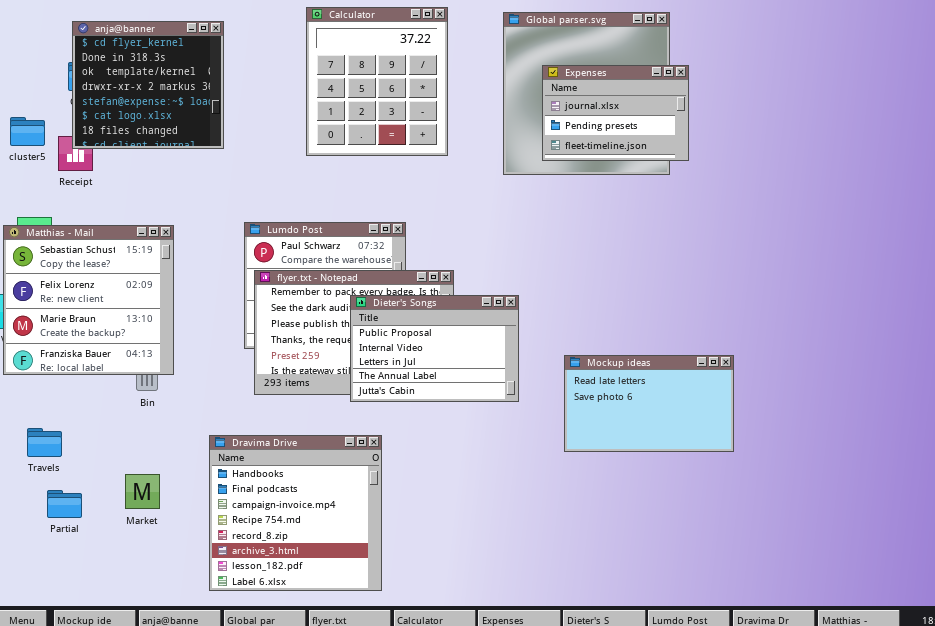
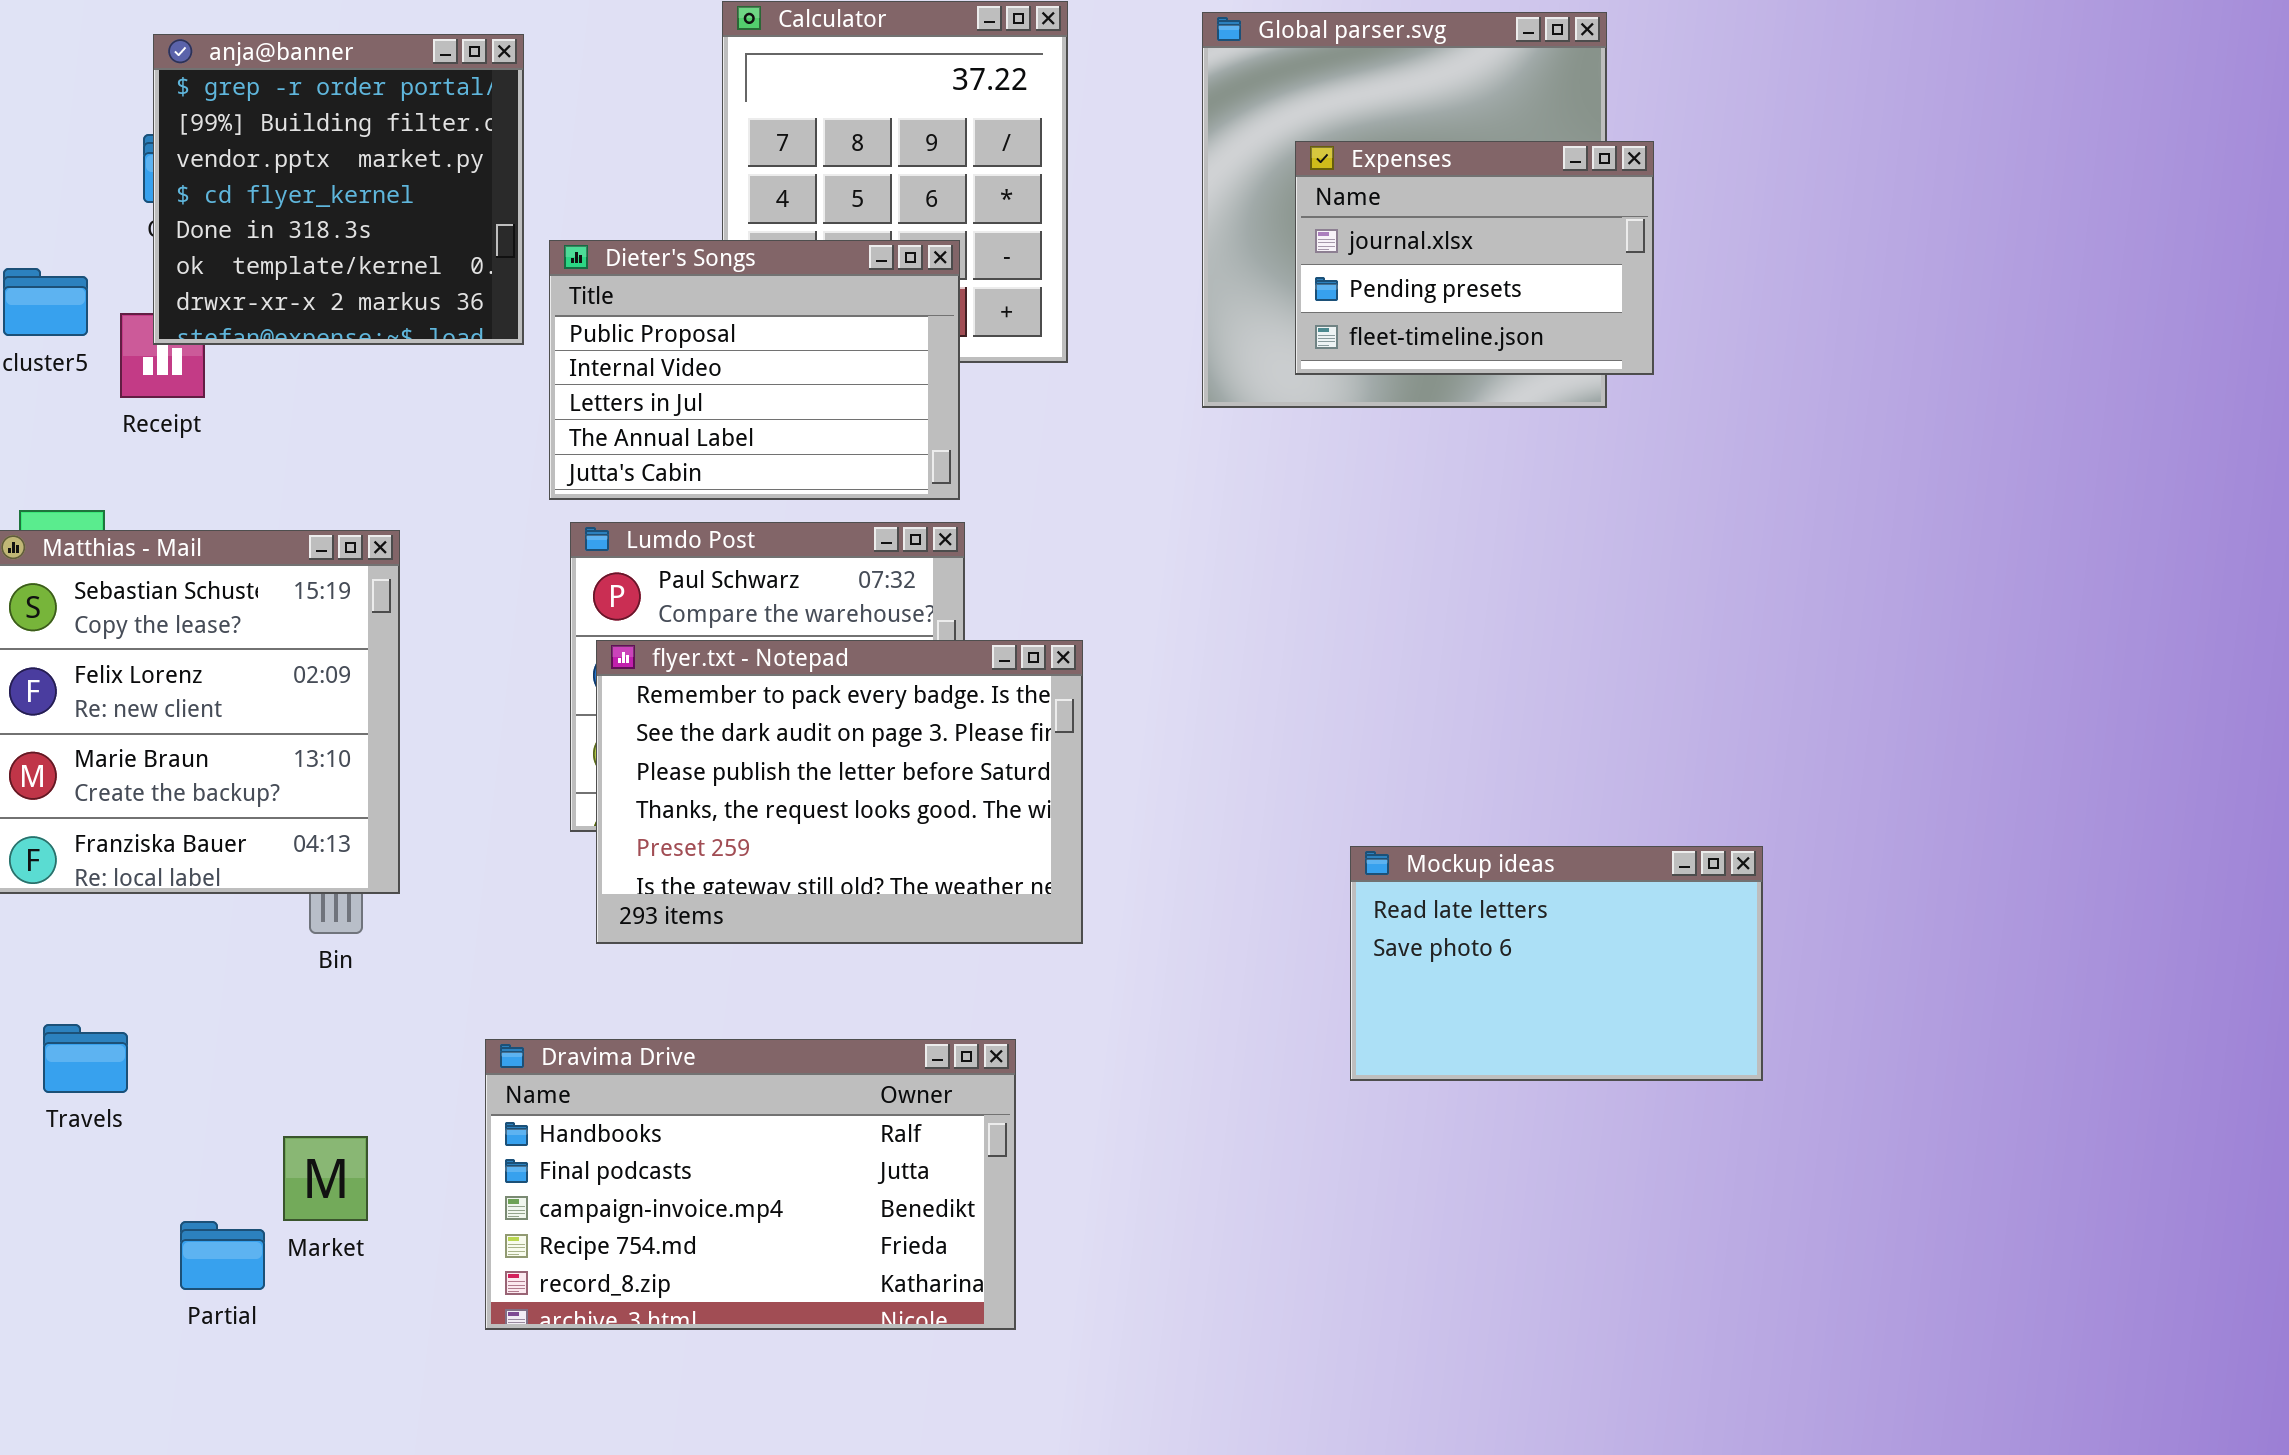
anja@banner: [72,21,224,149] -> [153,34,524,345], scrolled up 3 rows
Dieter's Songs: [350,295,519,402] -> [549,240,960,500], moved
Dravima Drive: [209,435,382,591] -> [485,1039,1016,1330], resized
Partial: [47,490,82,518] -> [180,1221,265,1290], moved

